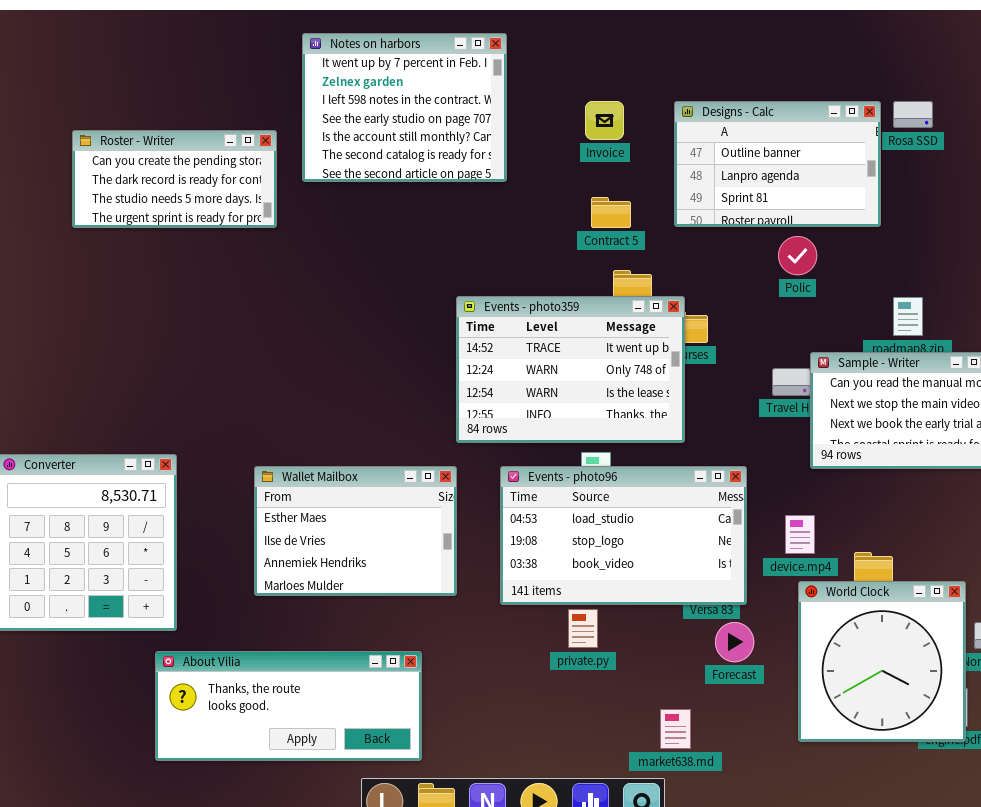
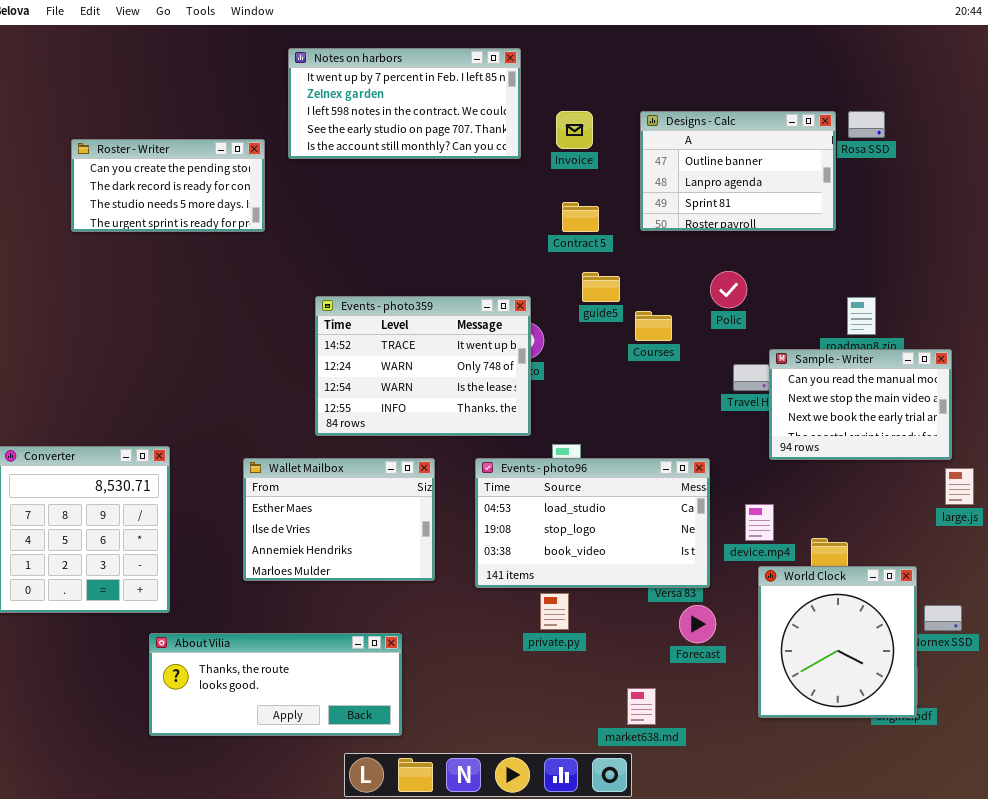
Notes on harbors: [302,33,507,182] -> [288,48,521,159], resized
Polic: [778,236,817,275] -> [710,271,747,308], moved
Events - photo359: [456,296,685,443] -> [315,296,531,436], moved

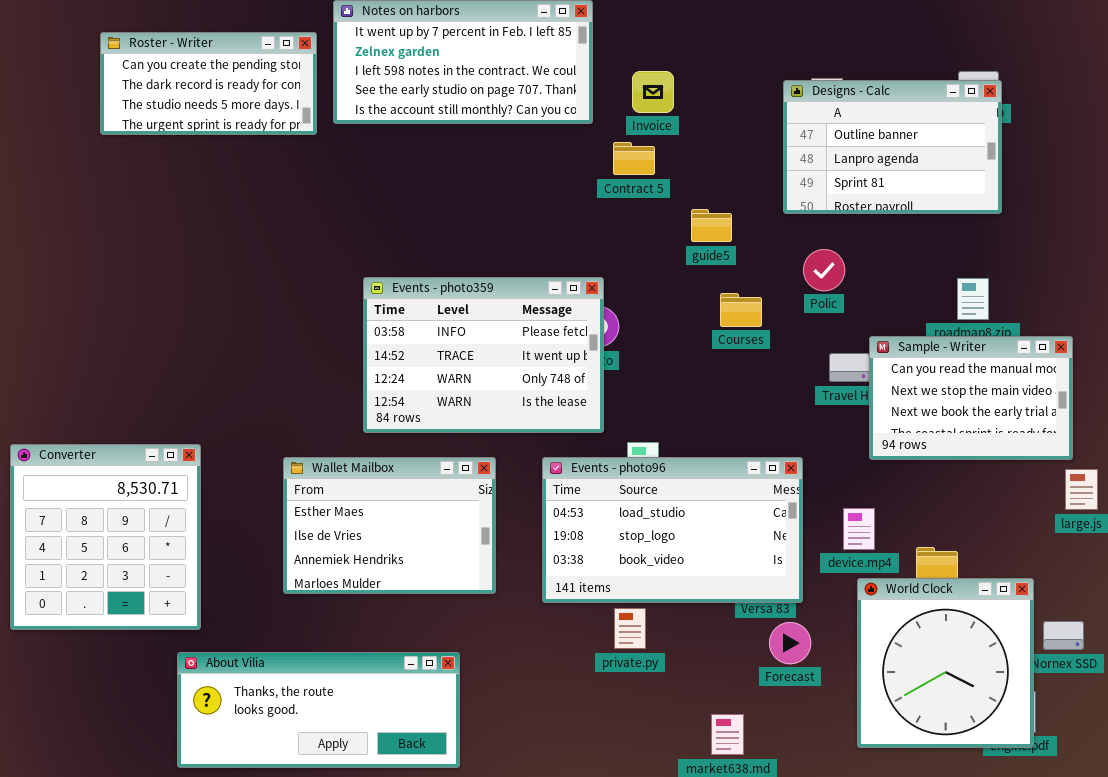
Designs - Calc: [640,111,836,231] -> [783,80,1002,214], moved
Roster - Writer: [71,139,265,232] -> [100,32,317,135], moved
Contract 5: [562,202,599,232] -> [613,142,655,175], moved
guide5: [582,272,620,302] -> [691,209,732,242], moved
Events - photo359: [315,296,531,436] -> [363,277,604,433], scrolled up 1 row

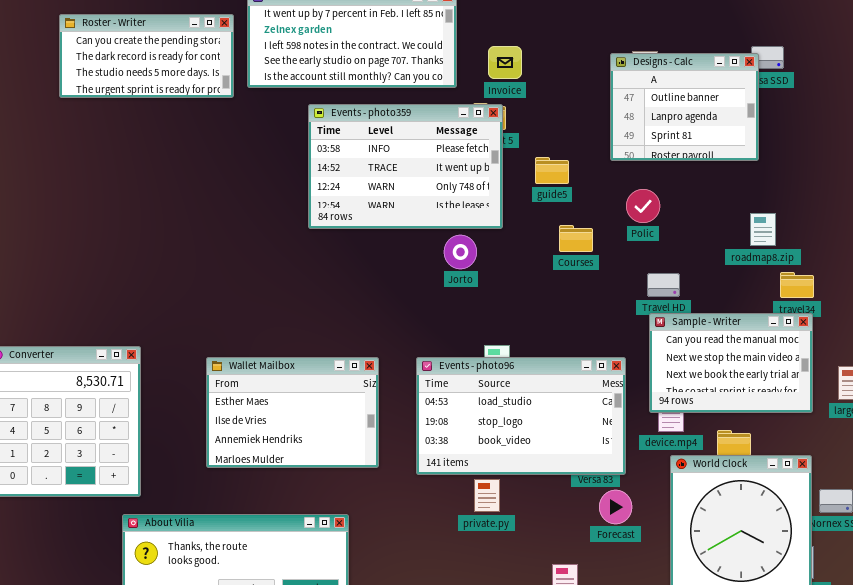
Designs - Calc: [783,80,1002,214] -> [610,53,759,161], resized
Events - photo359: [363,277,604,433] -> [308,104,503,229], moved
Sample - Writer: [869,336,1073,460] -> [649,313,813,413], moved

